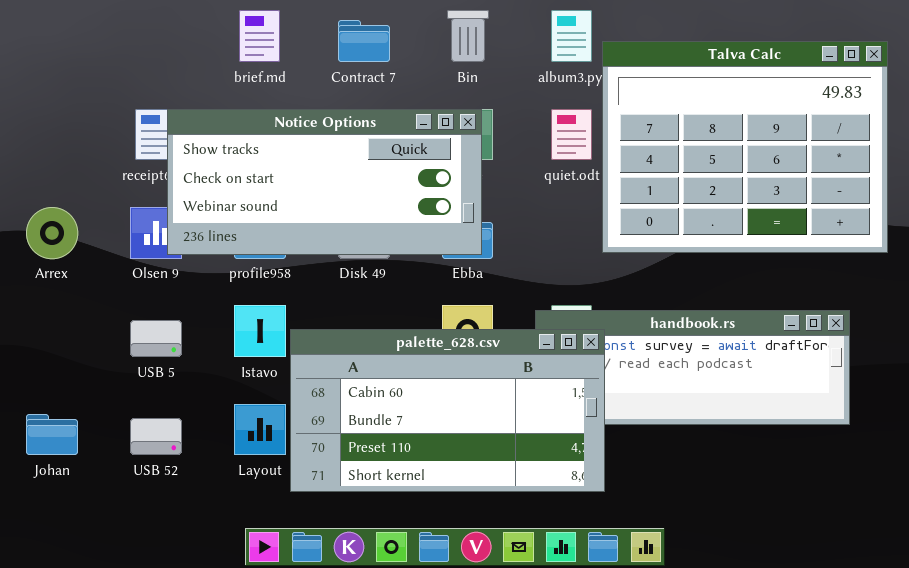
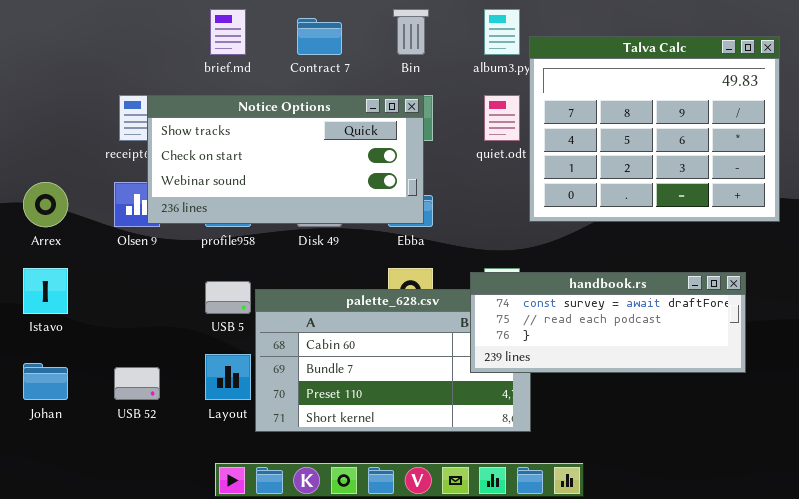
Istavo: [234,305,286,357] -> [23,268,68,314], moved
handbook.rs: [535,310,850,425] -> [470,272,746,373], raised
USB 5: [130,320,182,357] -> [205,281,251,314], moved

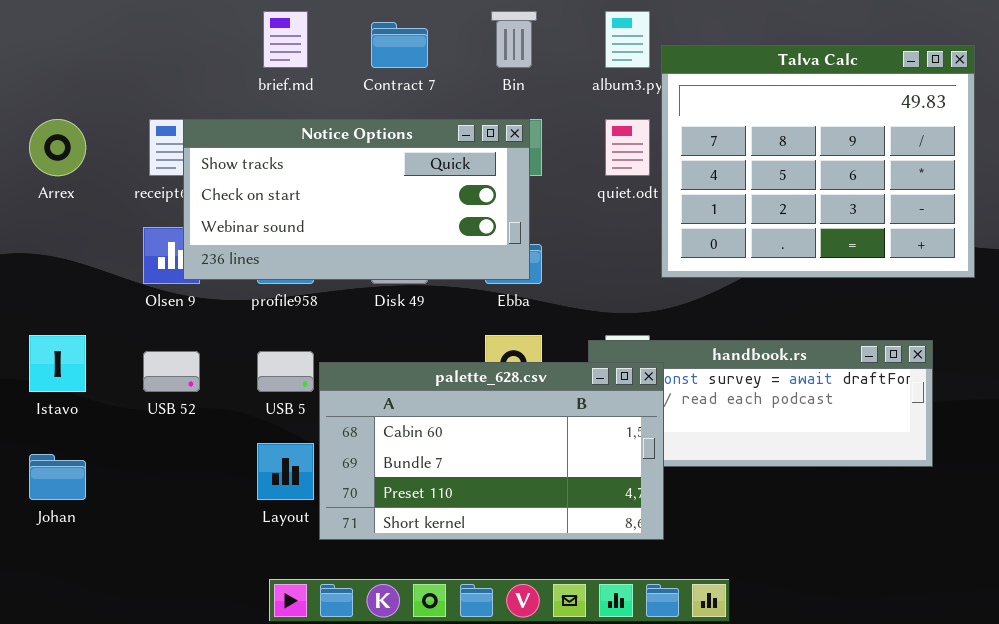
Arrex: [23,182,68,227] -> [29,119,86,176], moved
palette_628.csv: [255,289,531,432] -> [319,362,664,540], raised
USB 52: [114,367,160,400] -> [143,351,200,392], moved

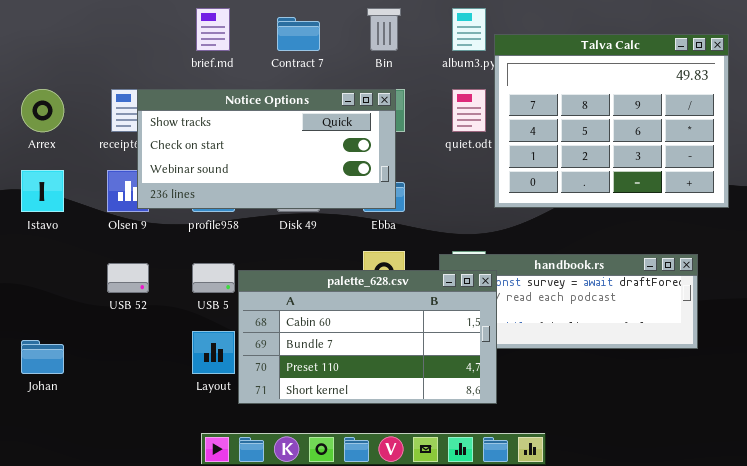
Istavo: [29,335,86,392] -> [21,170,64,212], moved

